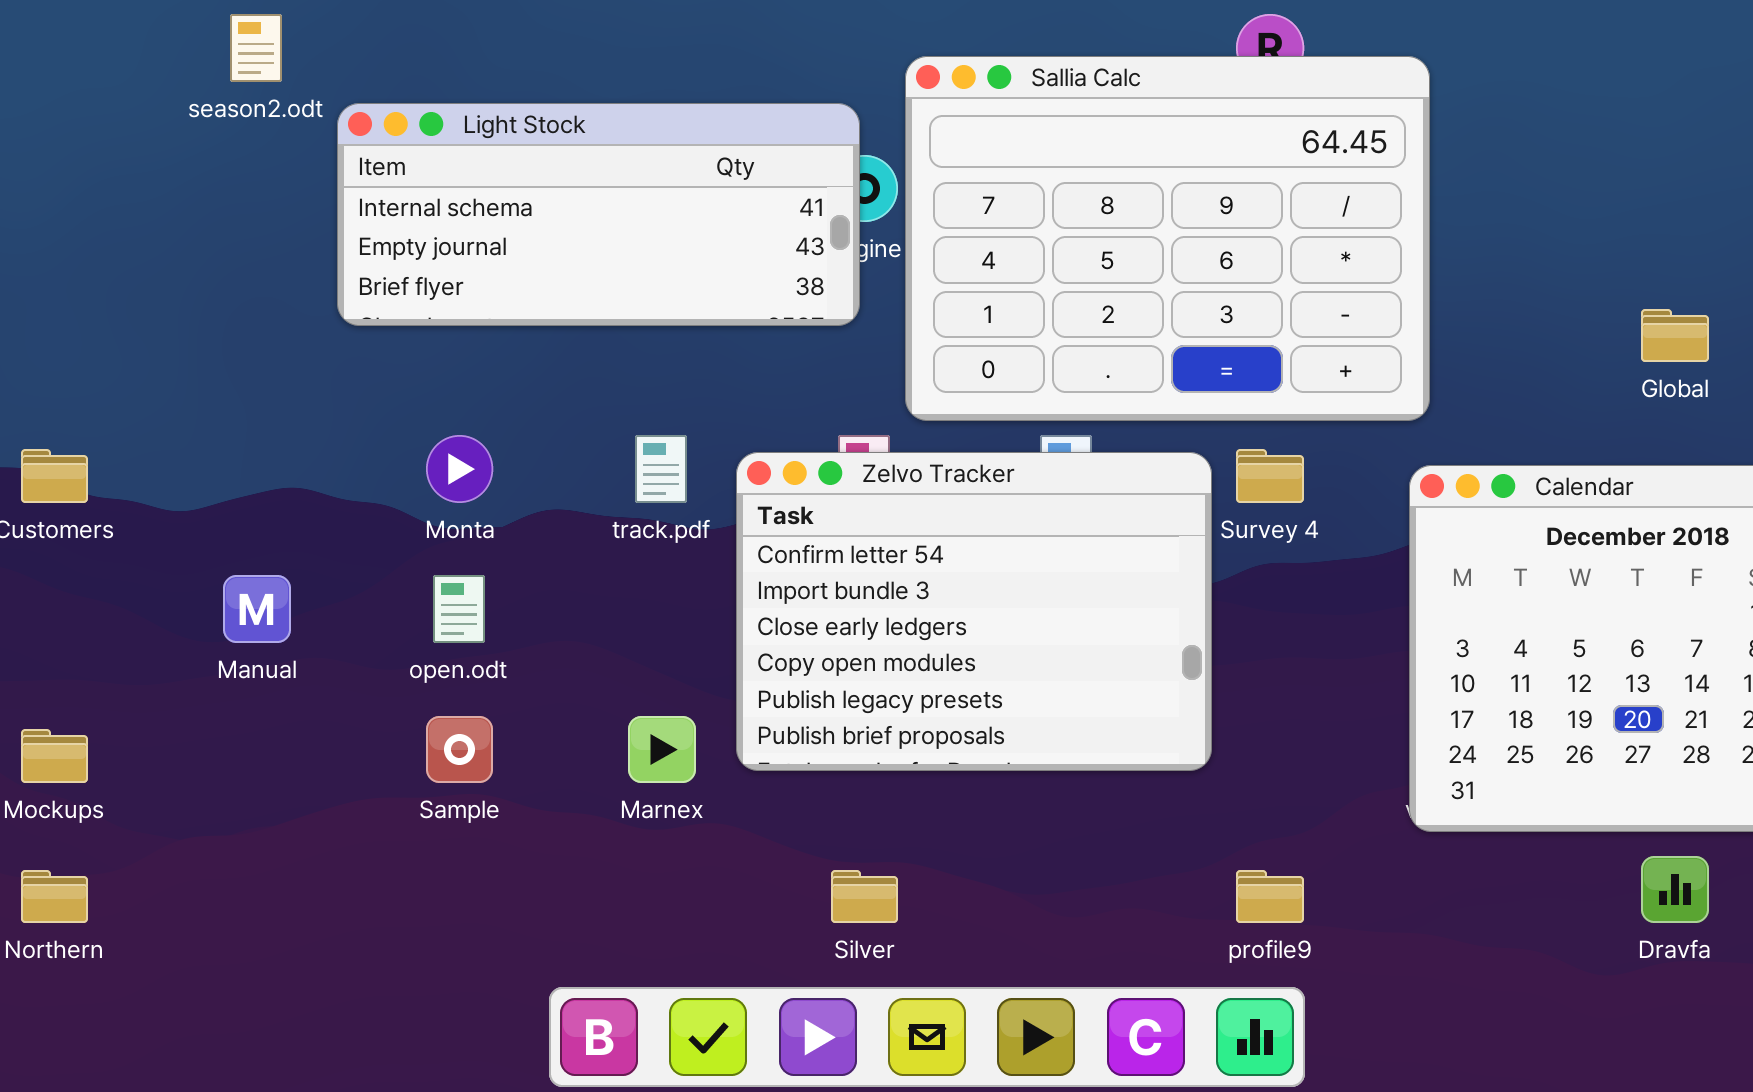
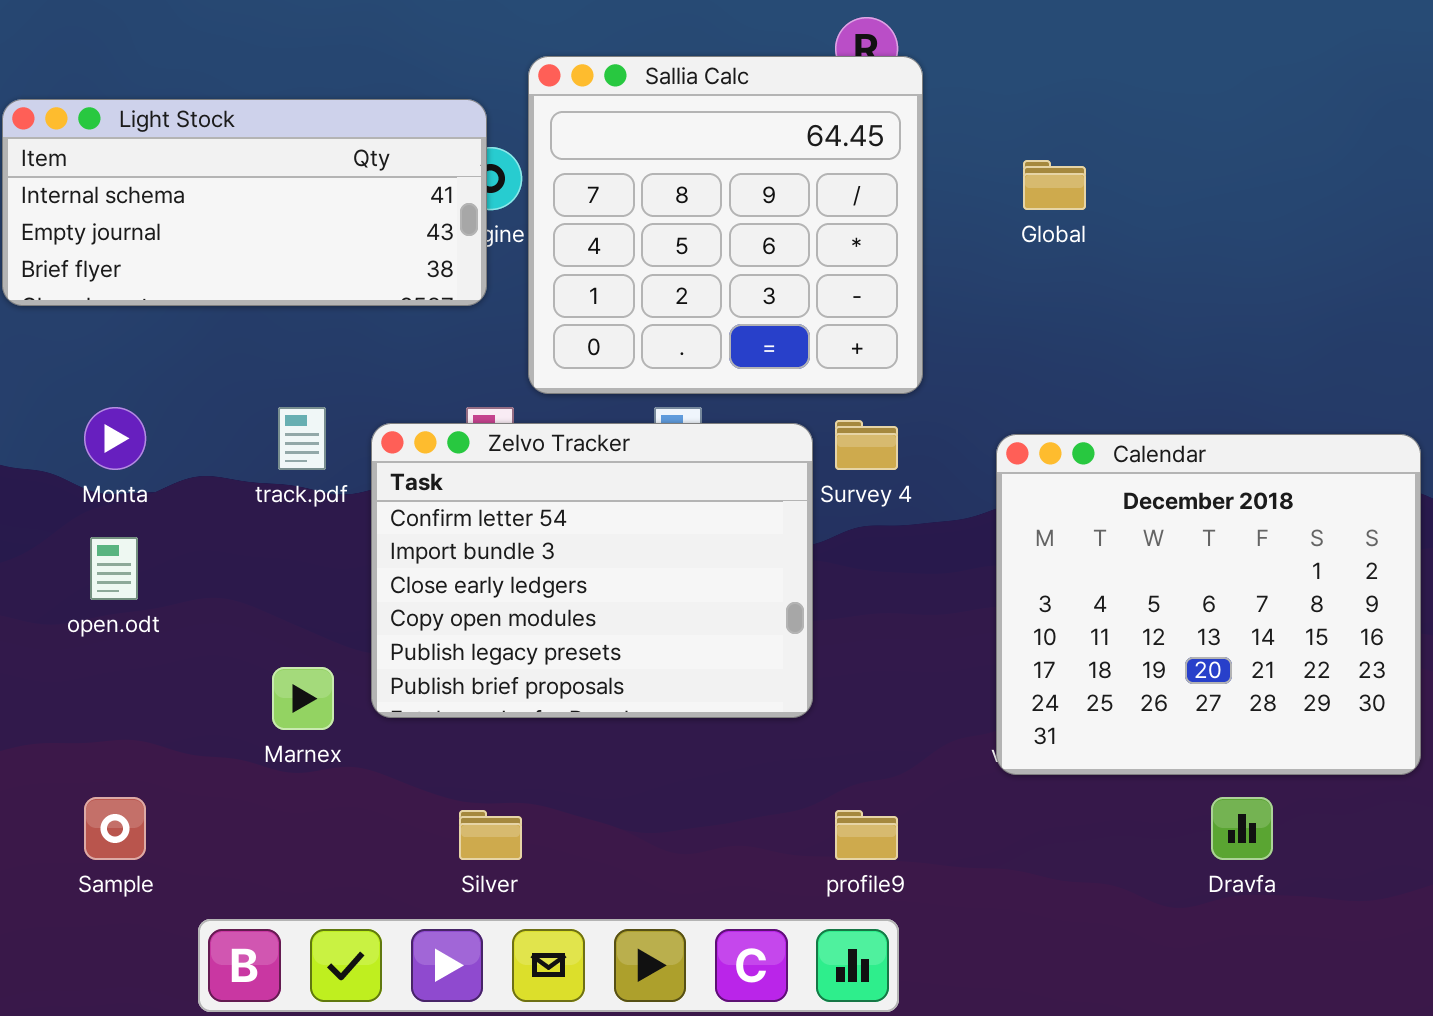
Sallia Calc: [905,56,1430,421] -> [528,56,923,394], resized
Global: [1641,309,1709,362] -> [1023,160,1086,210], moved
Sample: [426,716,493,783] -> [84,797,146,860], moved

